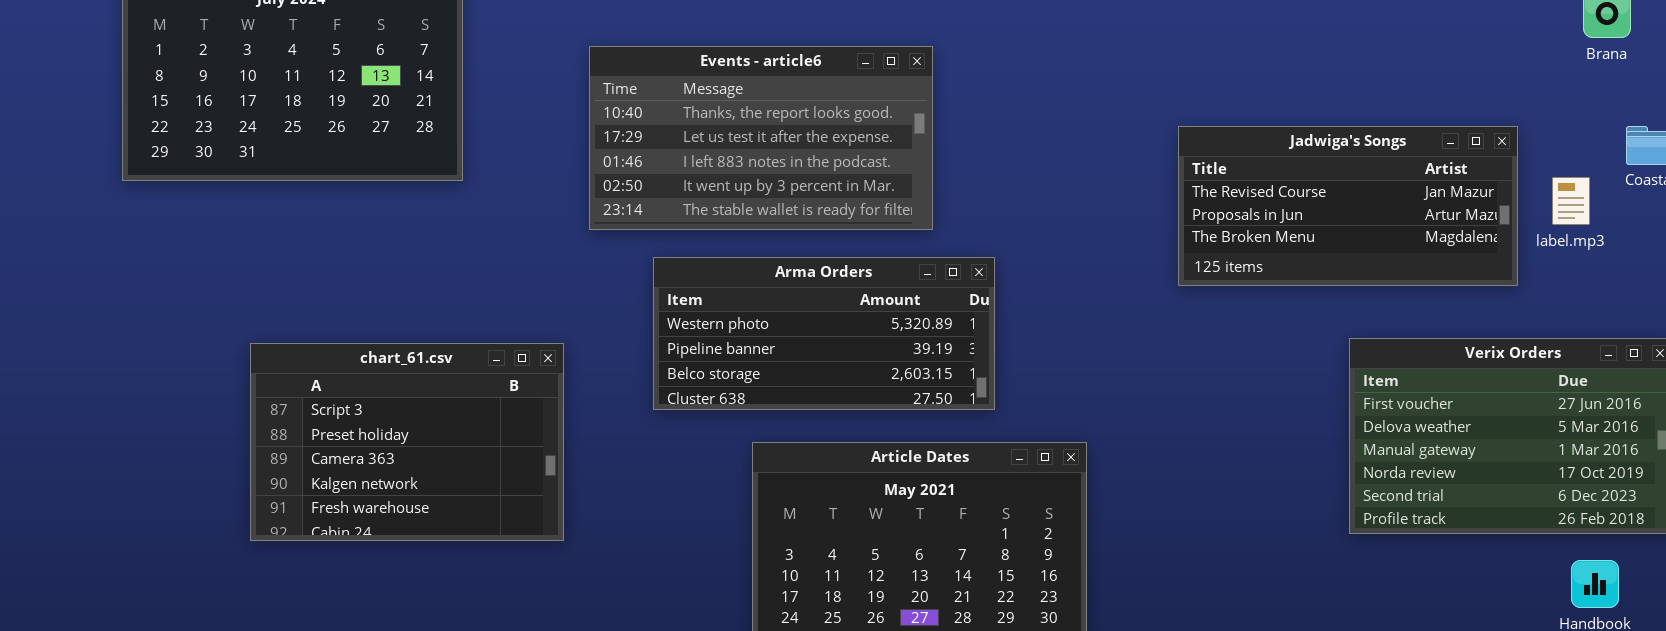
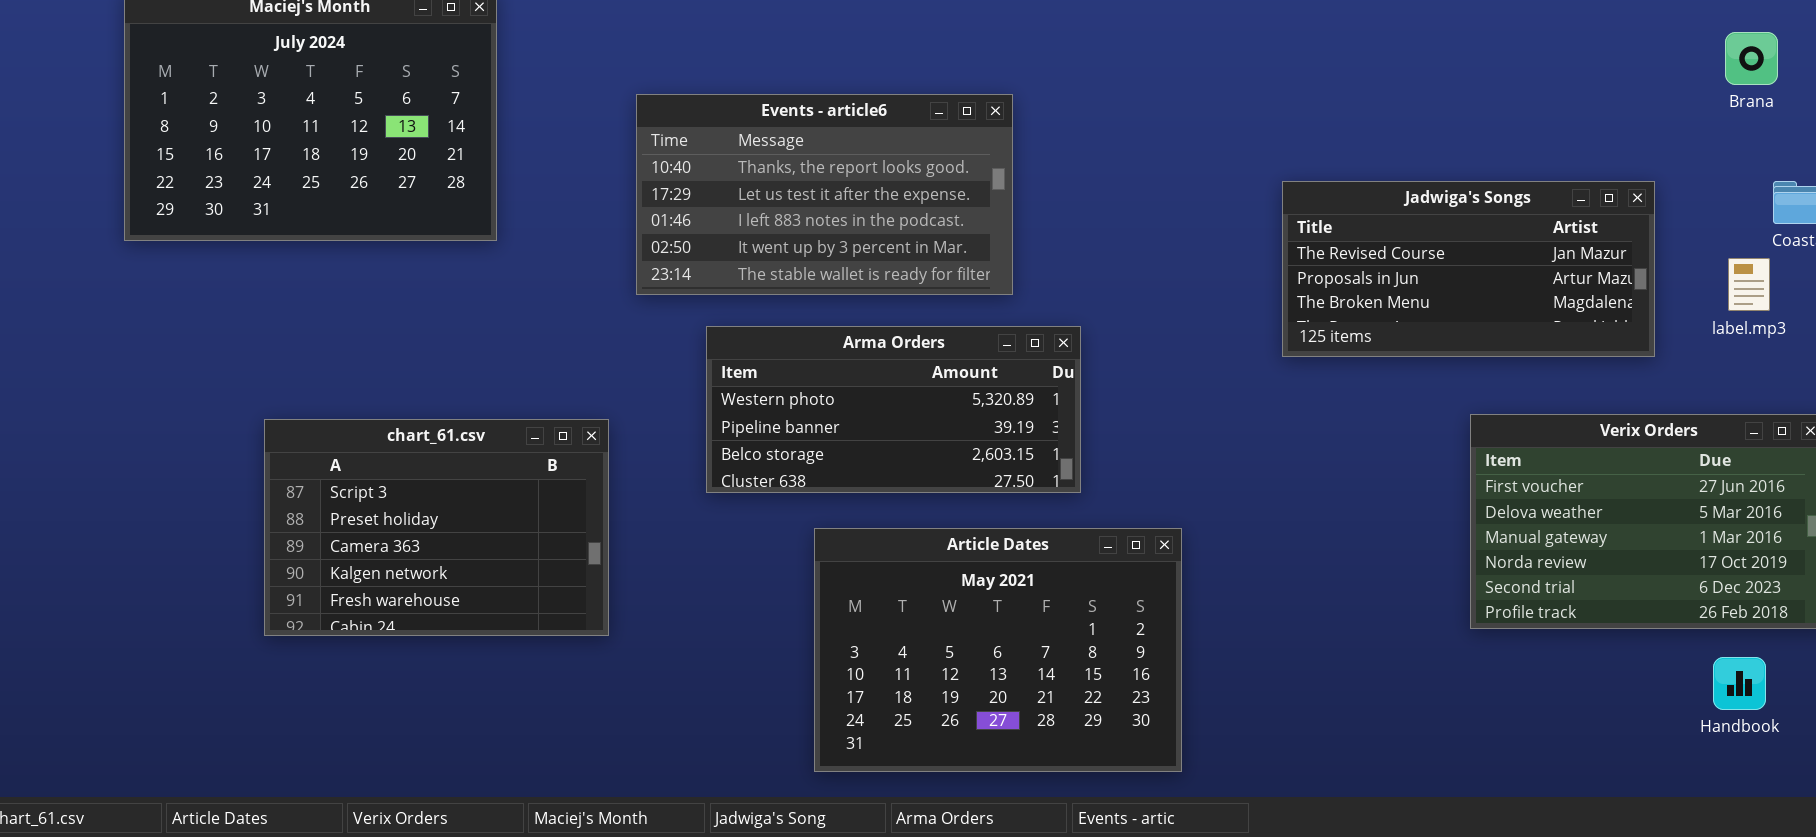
label.mp3: [1552,177,1590,225] -> [1728,258,1770,311], moved

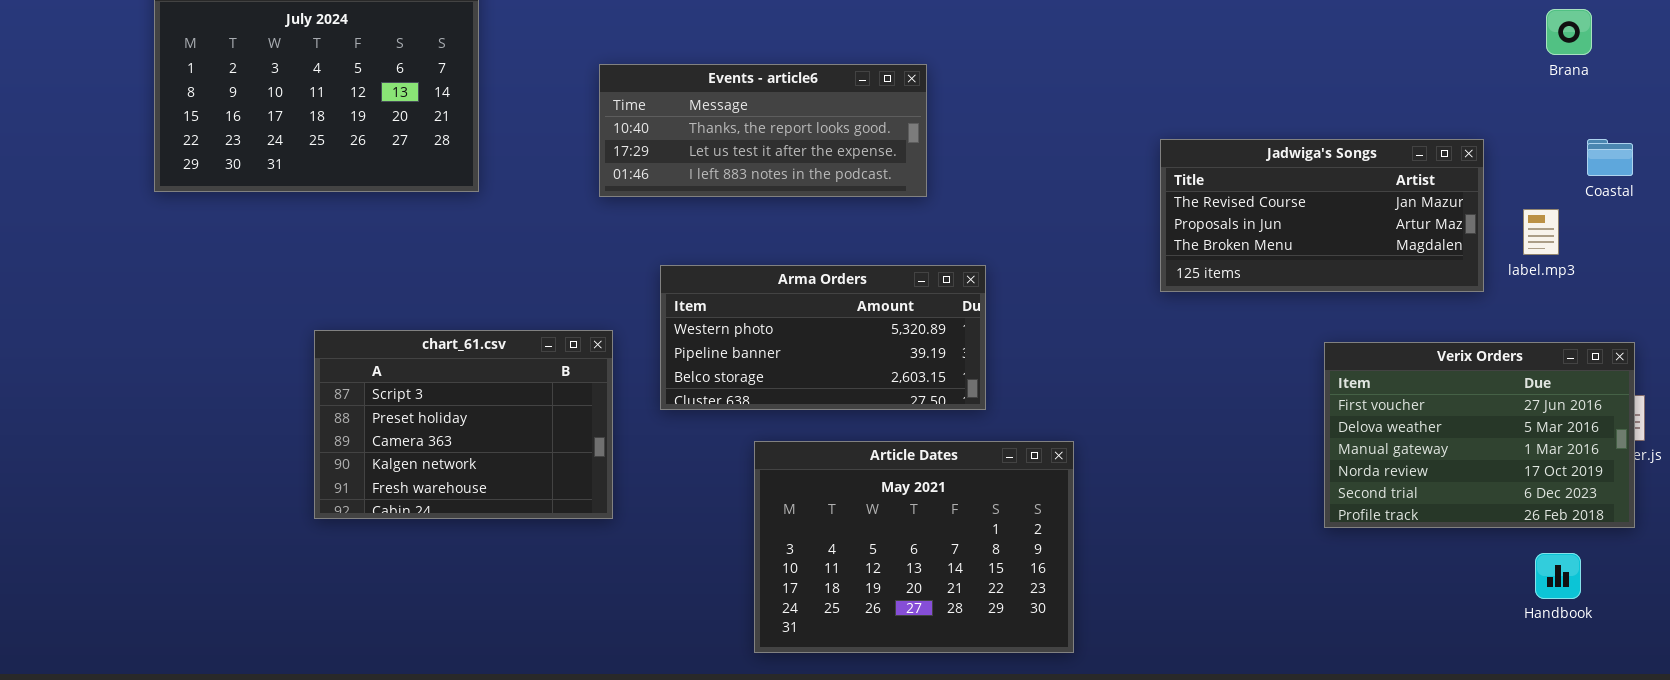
Events - article6: [636,94,1013,295] -> [599,64,927,197], resized
label.mp3: [1728,258,1770,311] -> [1523,209,1559,255], moved
chart_61.csv: [264,419,609,636] -> [314,330,613,519], moved

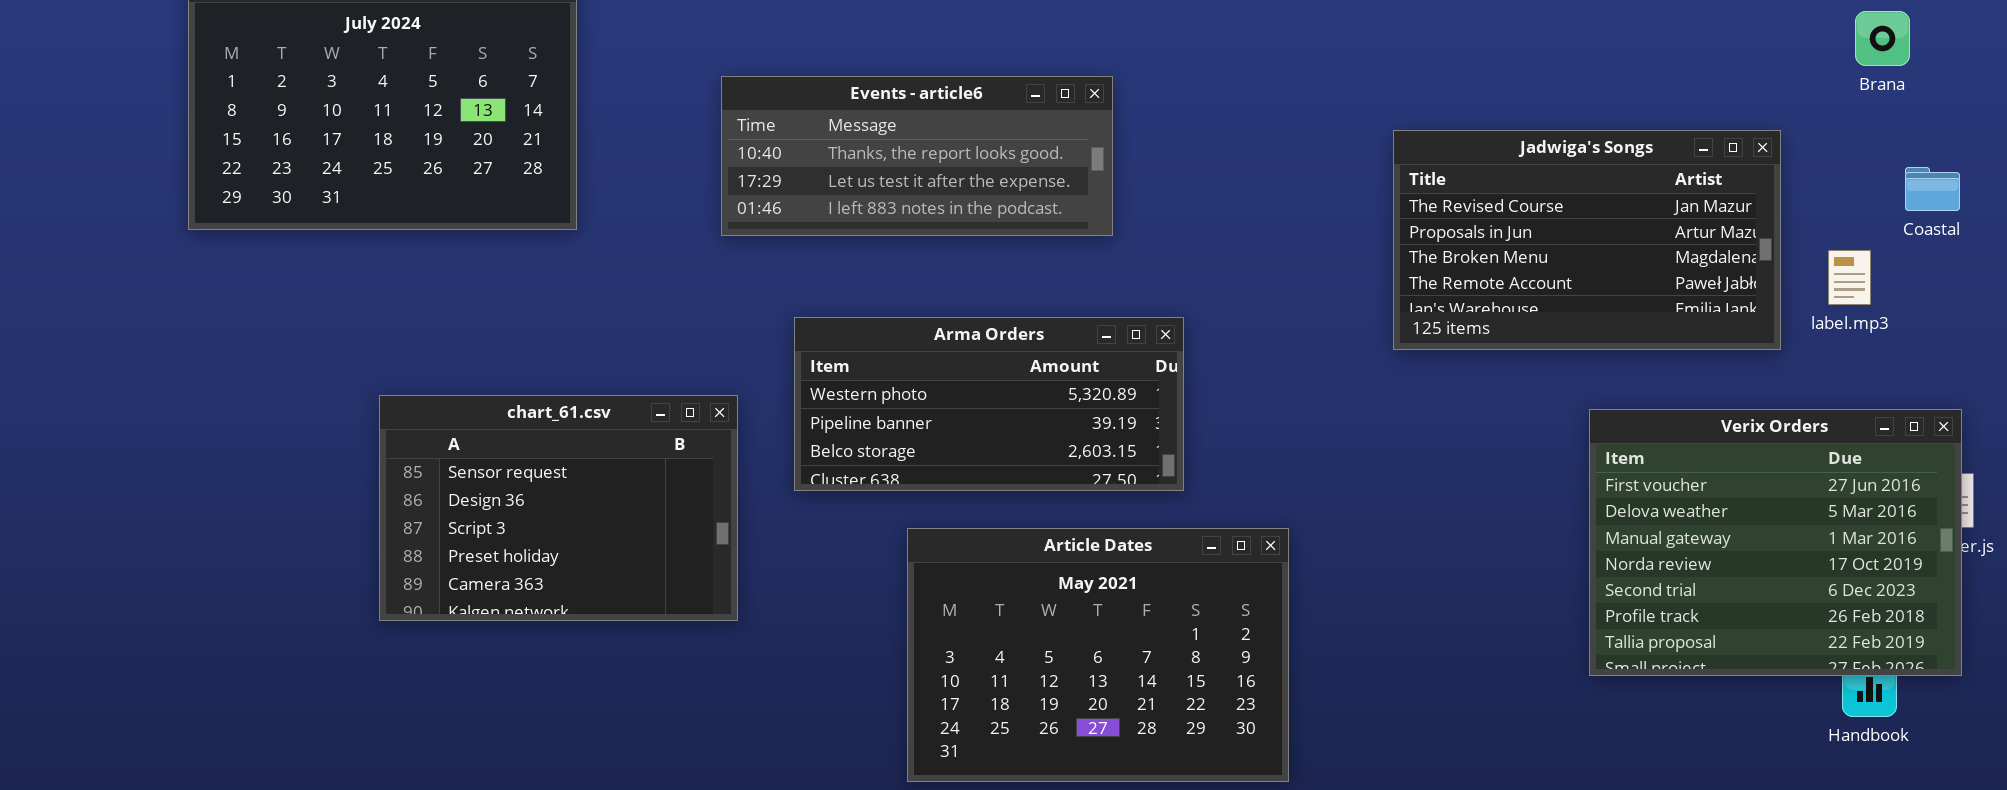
Jadwiga's Songs: [1160,139,1484,292] -> [1393,130,1781,350], resized
chart_61.csv: [314,330,613,519] -> [379,395,738,621], scrolled up 2 rows
Verix Orders: [1324,342,1635,528] -> [1589,409,1962,676], resized

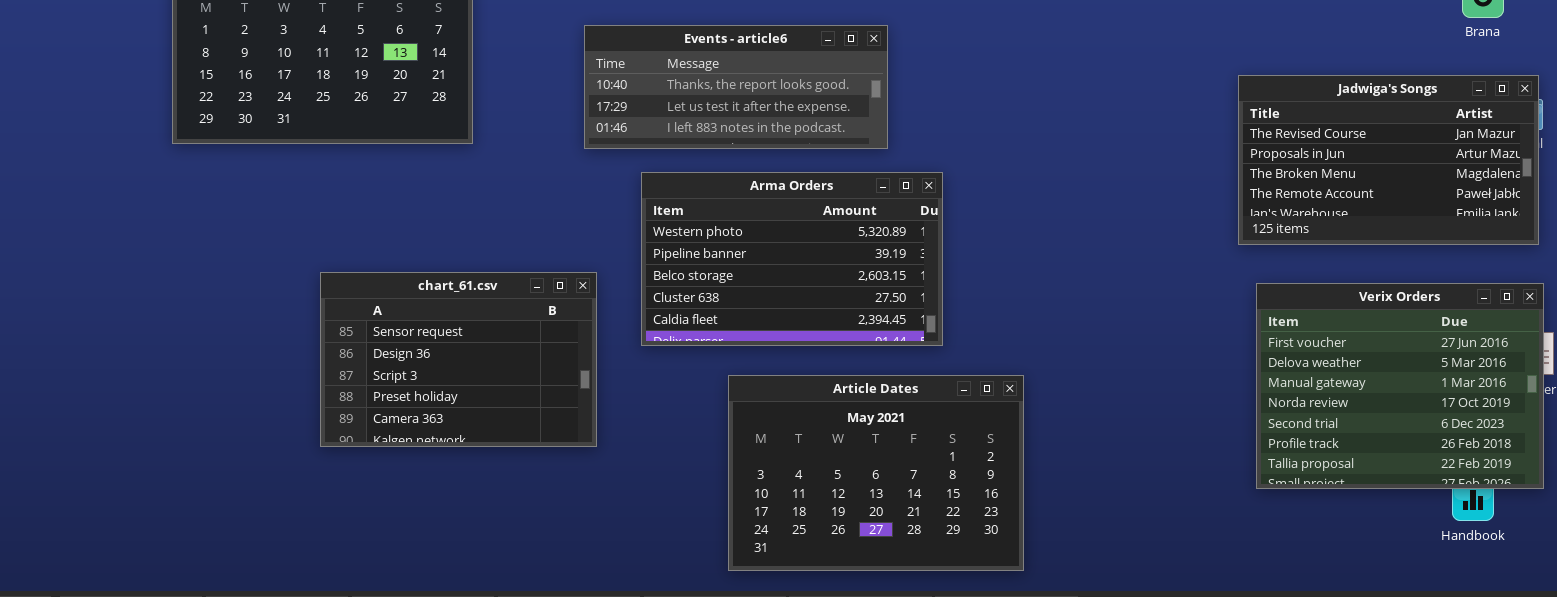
Jadwiga's Songs: [1393,130,1781,350] -> [1238,75,1539,245], moved
Arma Orders: [794,317,1184,491] -> [641,172,943,346], resized

